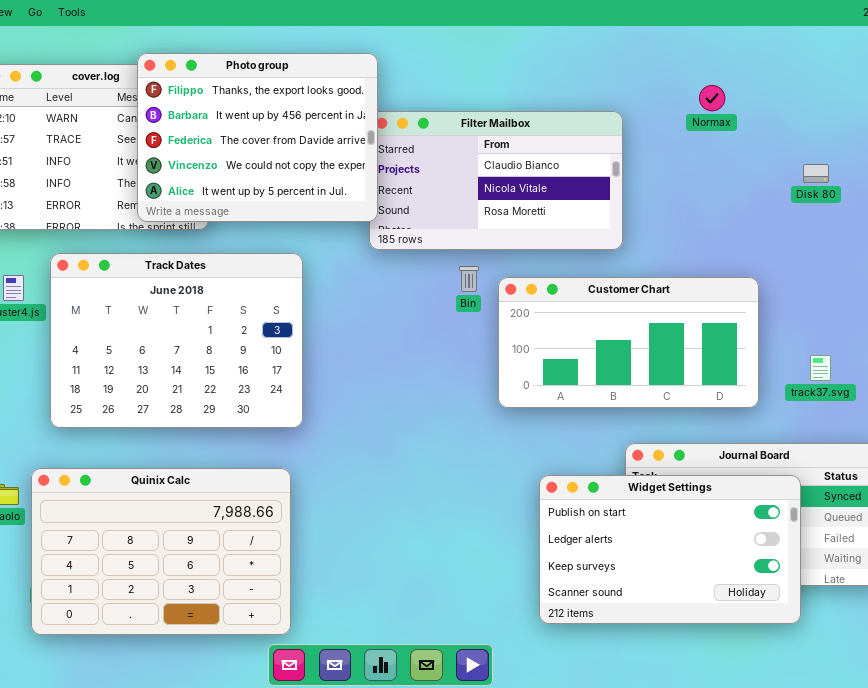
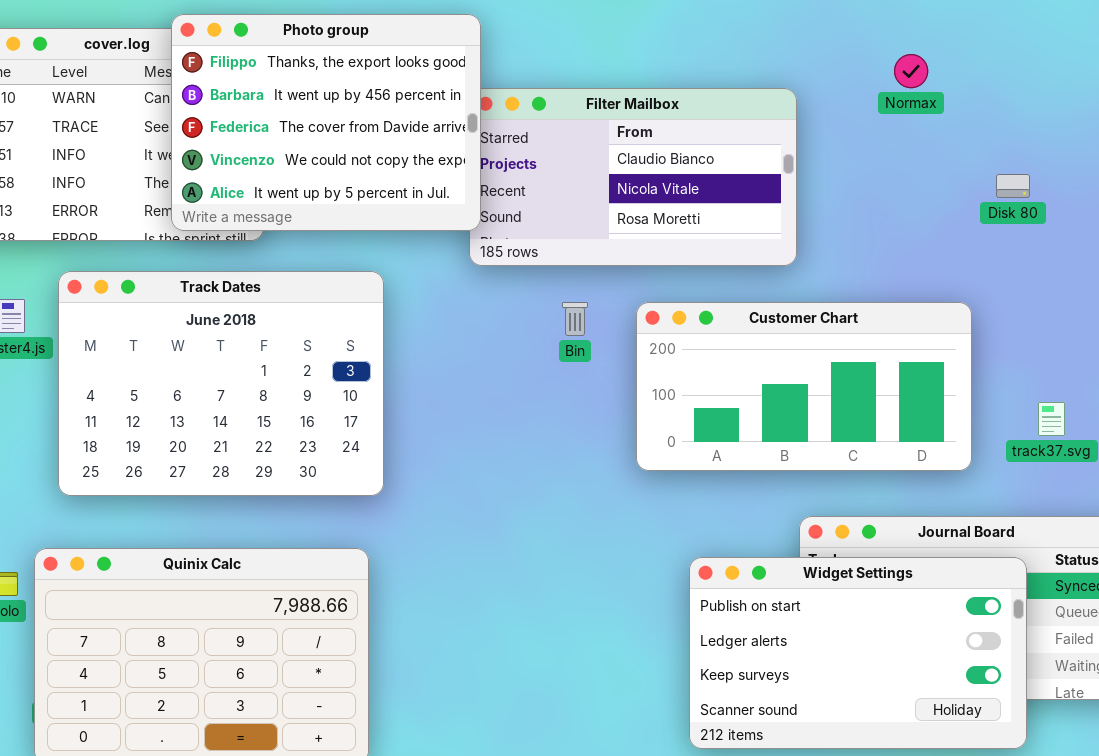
Disk 80: [803,164,829,183] -> [996,174,1030,198], moved
Bin: [459,266,479,292] -> [562,302,588,336], moved

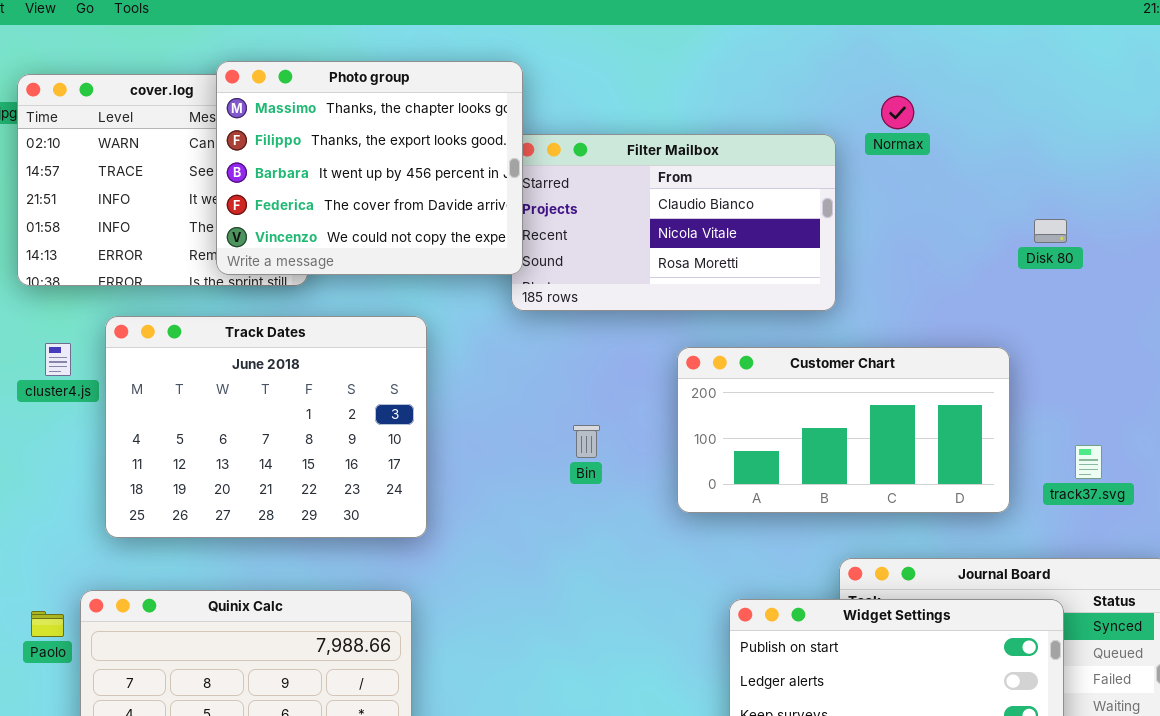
Photo group: [171,14,481,231] -> [216,61,523,275], scrolled up 1 row
Normax: [894,54,928,88] -> [881,96,914,129], moved
Bin: [562,302,588,336] -> [573,425,600,458], moved

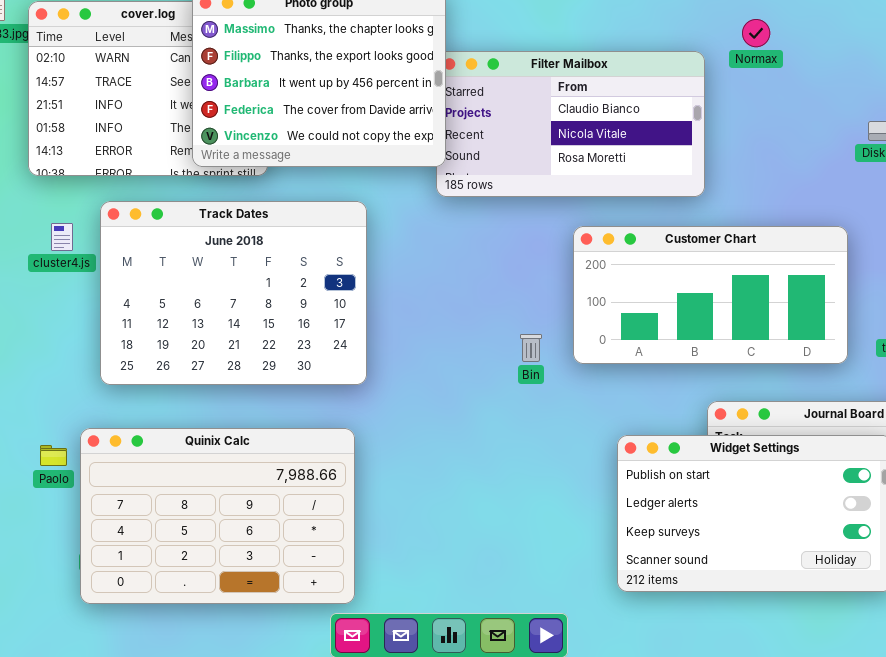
Bin: [573,425,600,458] -> [520,334,542,362], moved

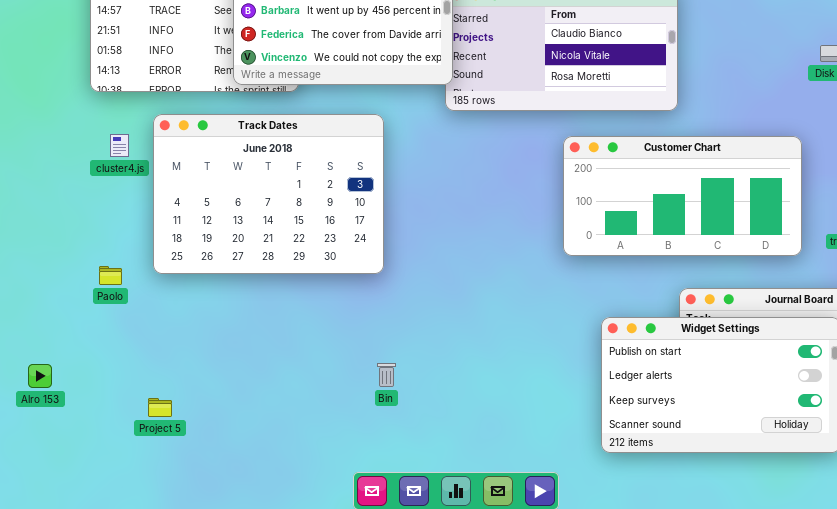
Bin: [520,334,542,362] -> [377,363,396,387], moved
Quinix Calc: [80,428,355,604] -> none, closed
Paolo: [40,445,67,466] -> [99,266,122,285], moved

